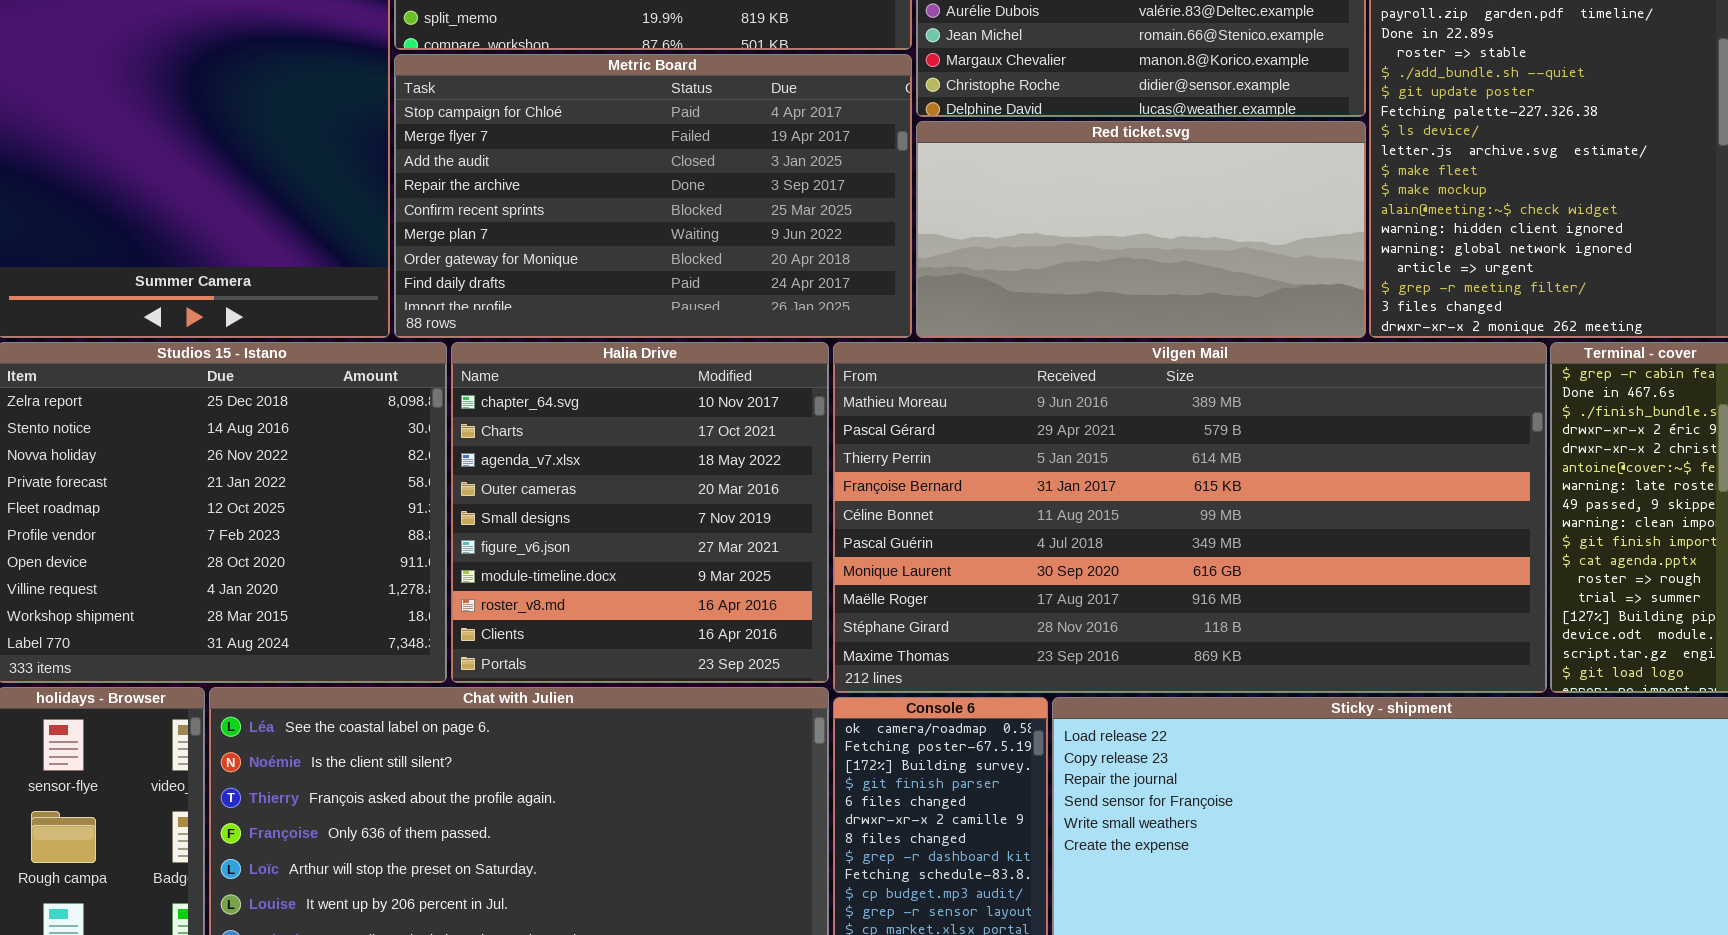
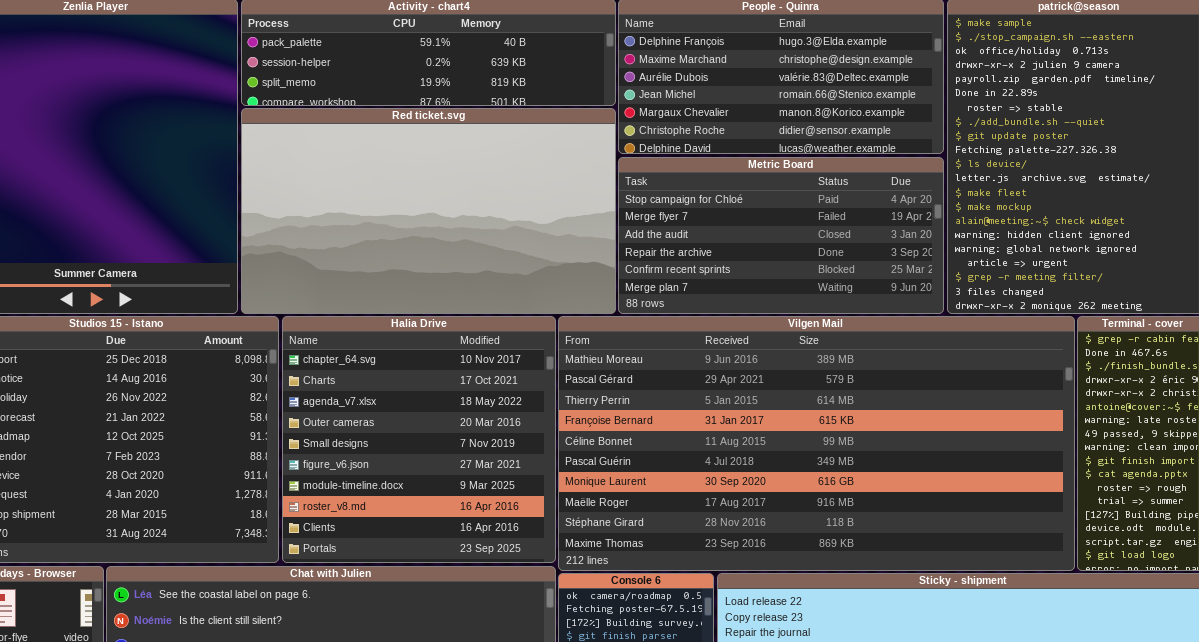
Metric Board: [394,54,912,338] -> [618,157,944,314], moved, resized
Red ticket.svg: [916,121,1366,338] -> [241,108,616,314], moved, resized

